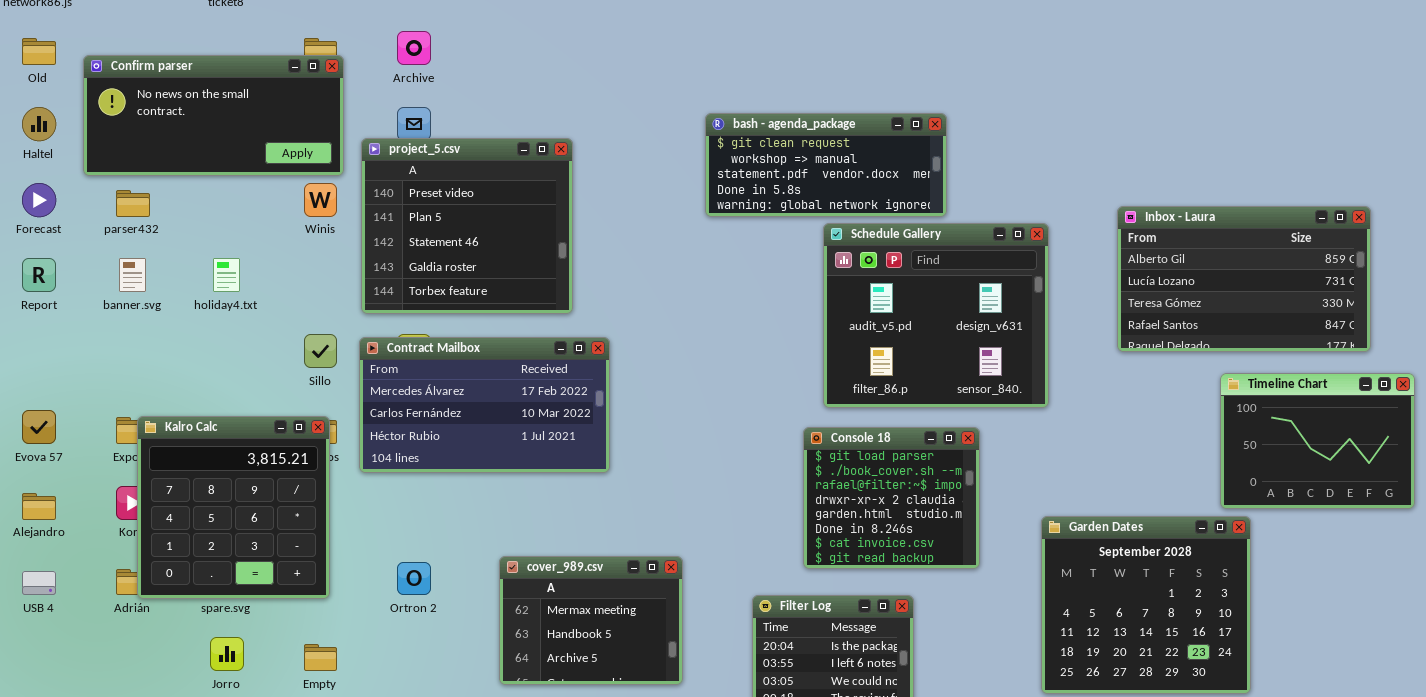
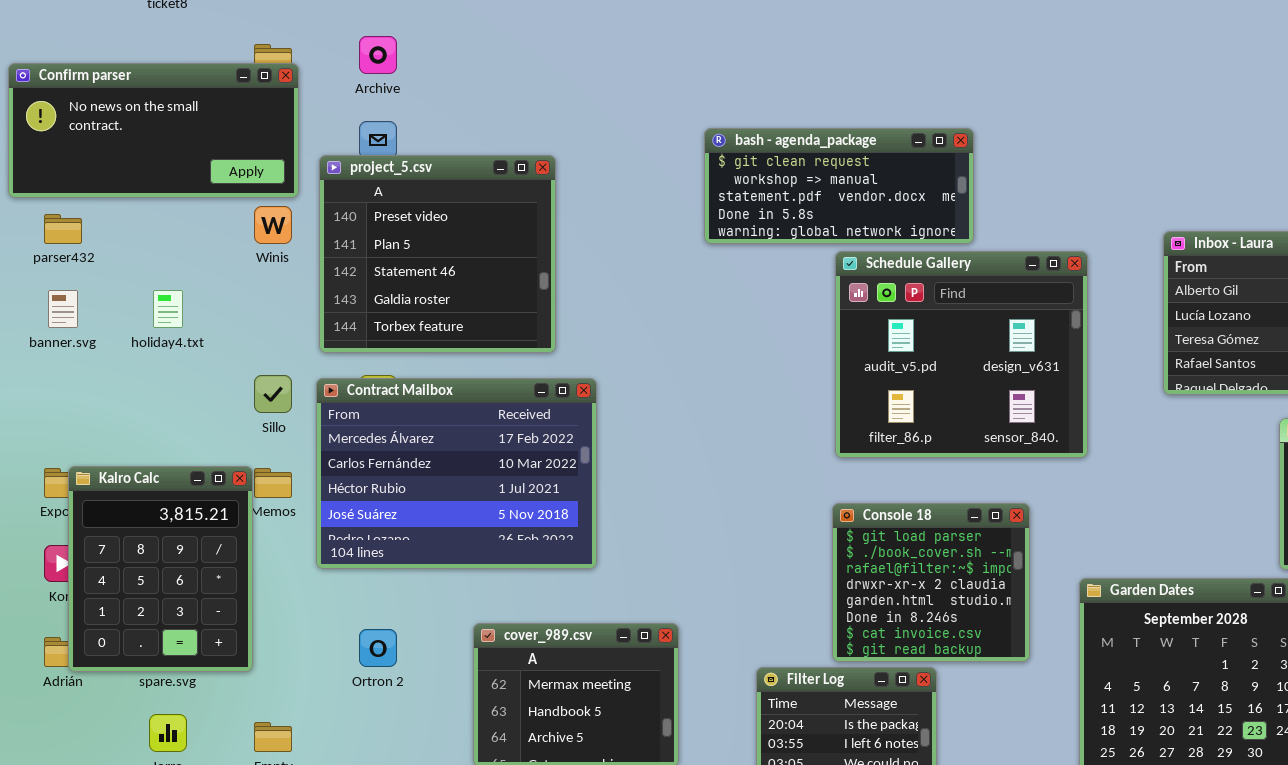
Contract Mailbox: [359,337,610,473] -> [316,378,597,569], resized
Kalro Calc: [137,416,330,599] -> [68,466,253,672], resized
Console 18: [803,427,980,569] -> [832,503,1030,662], moved

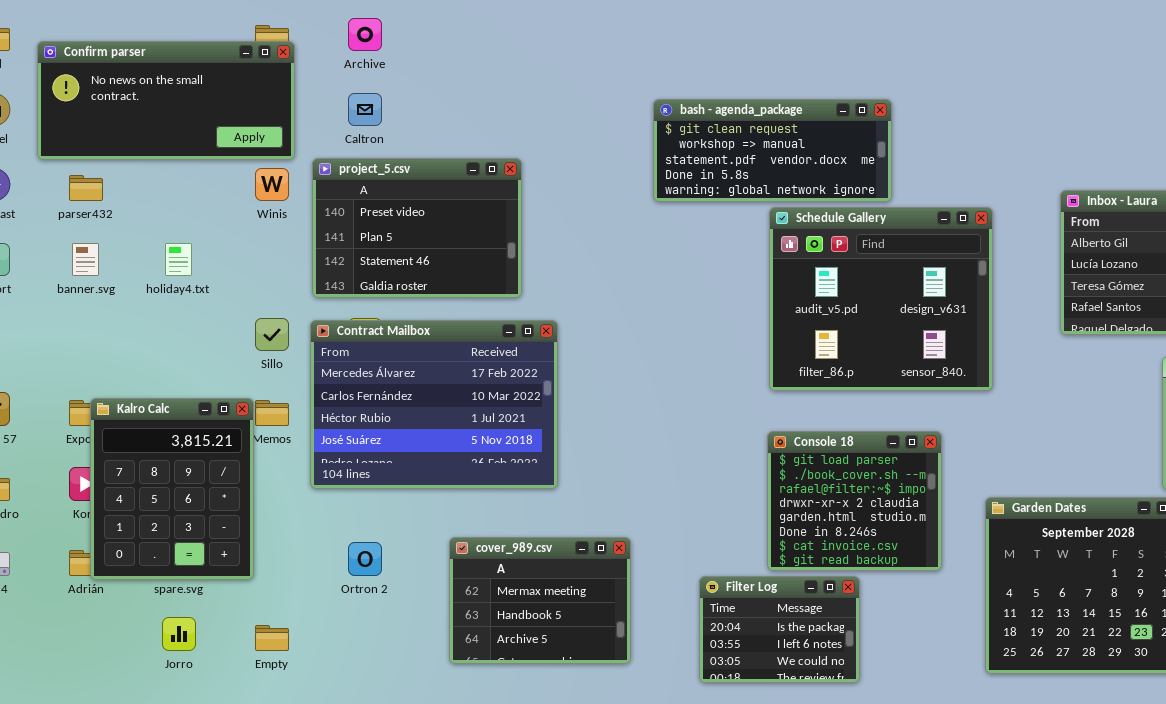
project_5.csv: [319,155,556,353] -> [312,158,522,298], resized

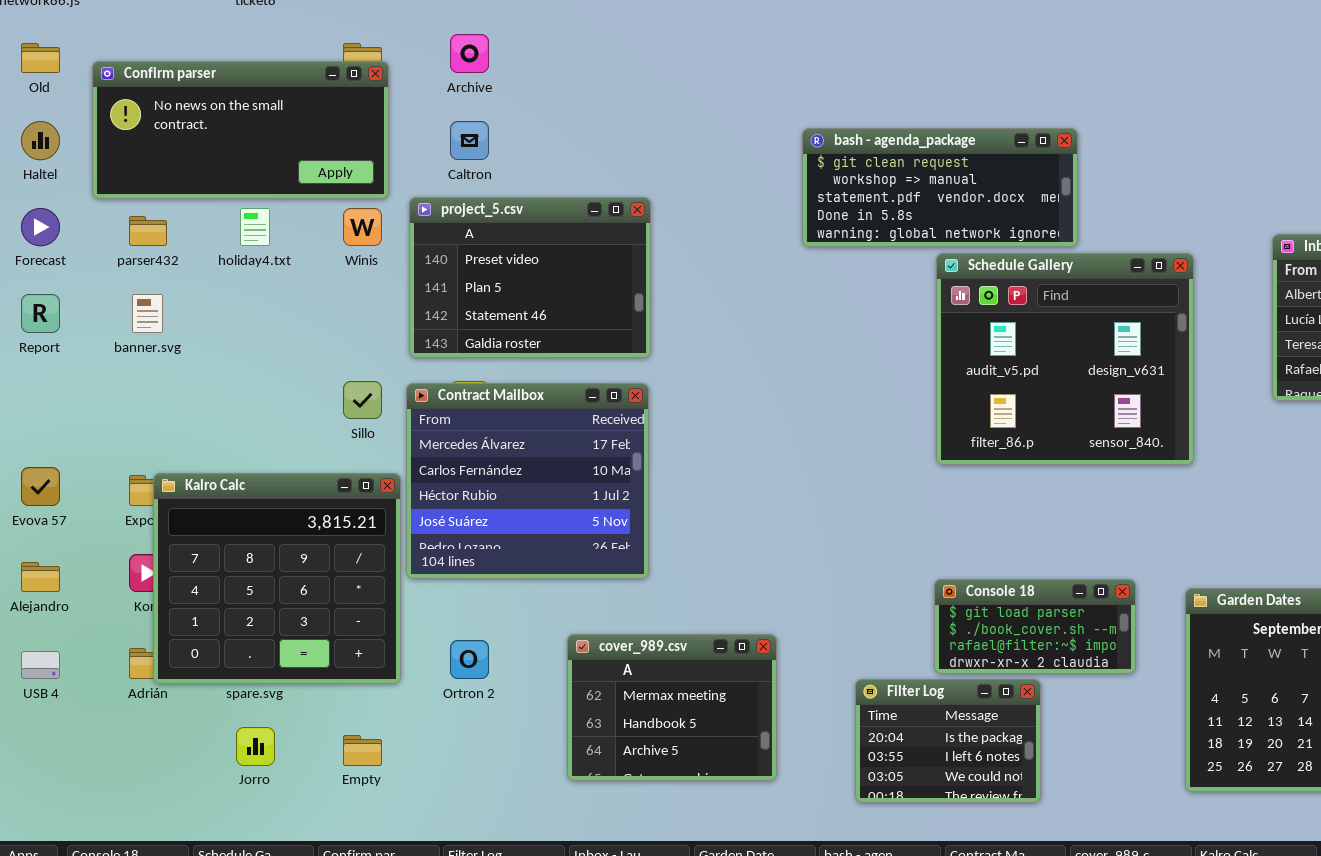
holiday4.txt: [165,243,192,276] -> [240,208,270,246], moved
Contract Mailbox: [310,320,558,489] -> [406,383,649,579], resized
Kalro Calc: [90,398,254,580] -> [153,473,401,684], resized
Console 18: [767,431,942,571] -> [934,579,1136,674], resized

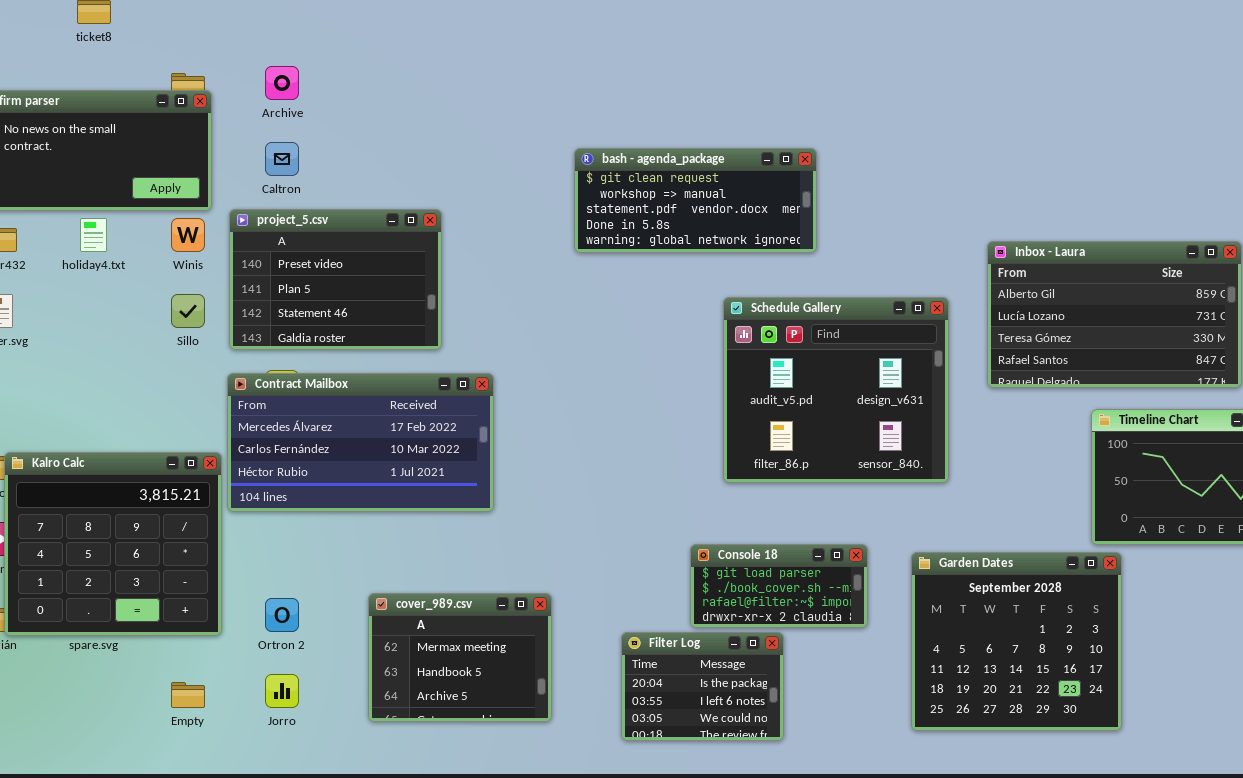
Schedule Gallery: [936,253,1194,465] -> [723,297,949,483], moved
Sillo: [343,381,382,419] -> [171,294,205,328], moved
Contract Mailbox: [406,383,649,579] -> [227,373,494,512], resized
Jorro: [236,727,275,766] -> [265,674,299,708], moved

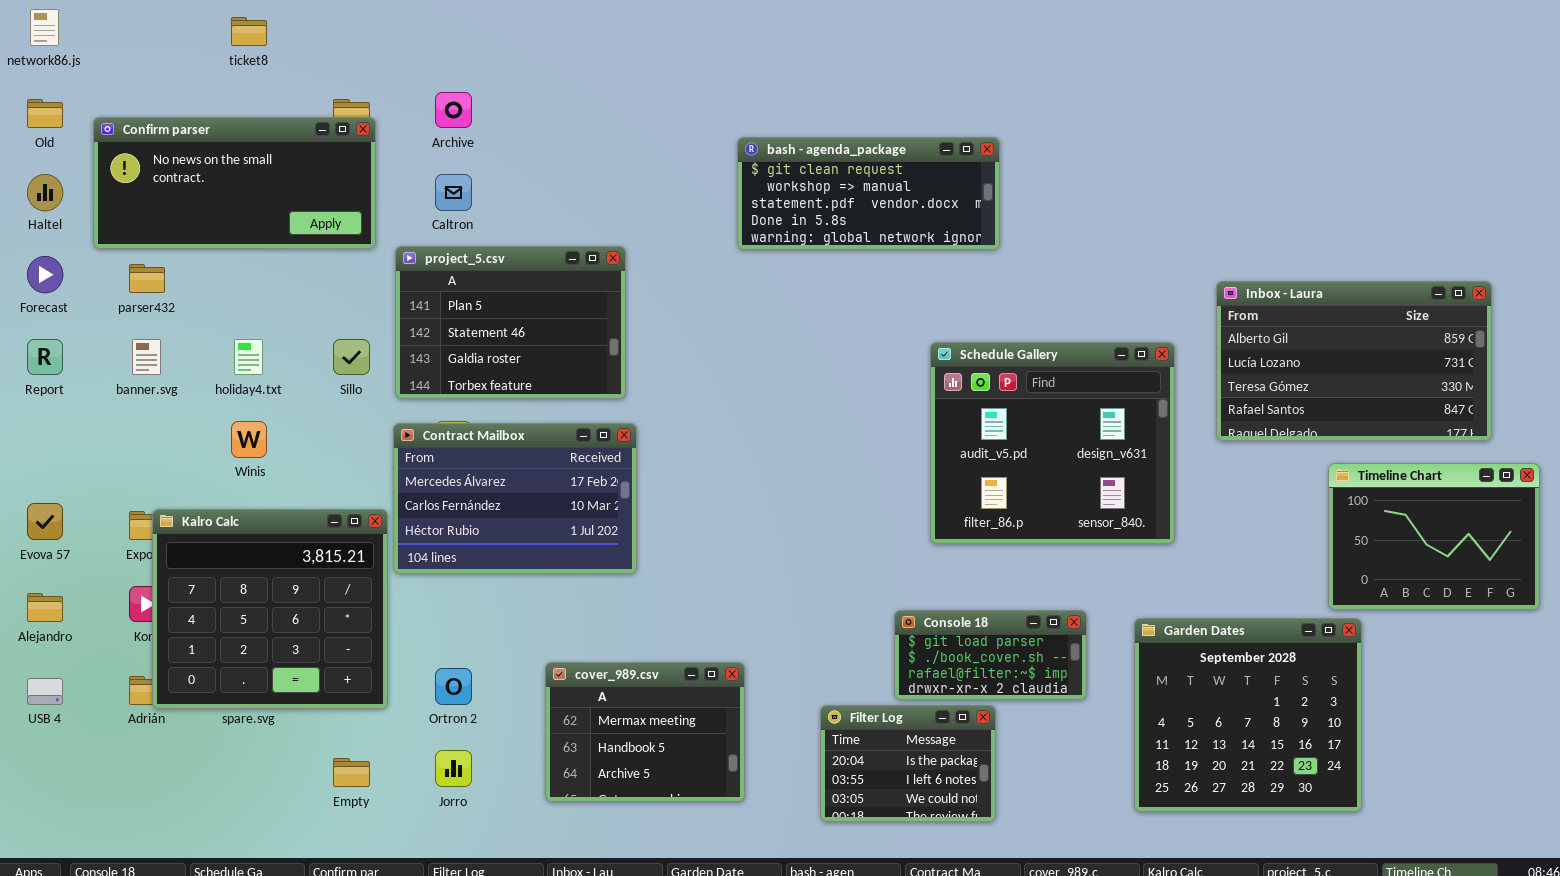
bash - agenda_package: [574,148,817,253] -> [737,137,1000,250], moved
project_5.csv: [229,209,442,350] -> [395,246,626,399], scrolled down 1 row
holiday4.txt: [80,218,107,252] -> [234,339,263,375], moved
Winis: [171,218,205,252] -> [231,421,267,458], moved
Contract Mailbox: [227,373,494,512] -> [393,423,637,574], resized

